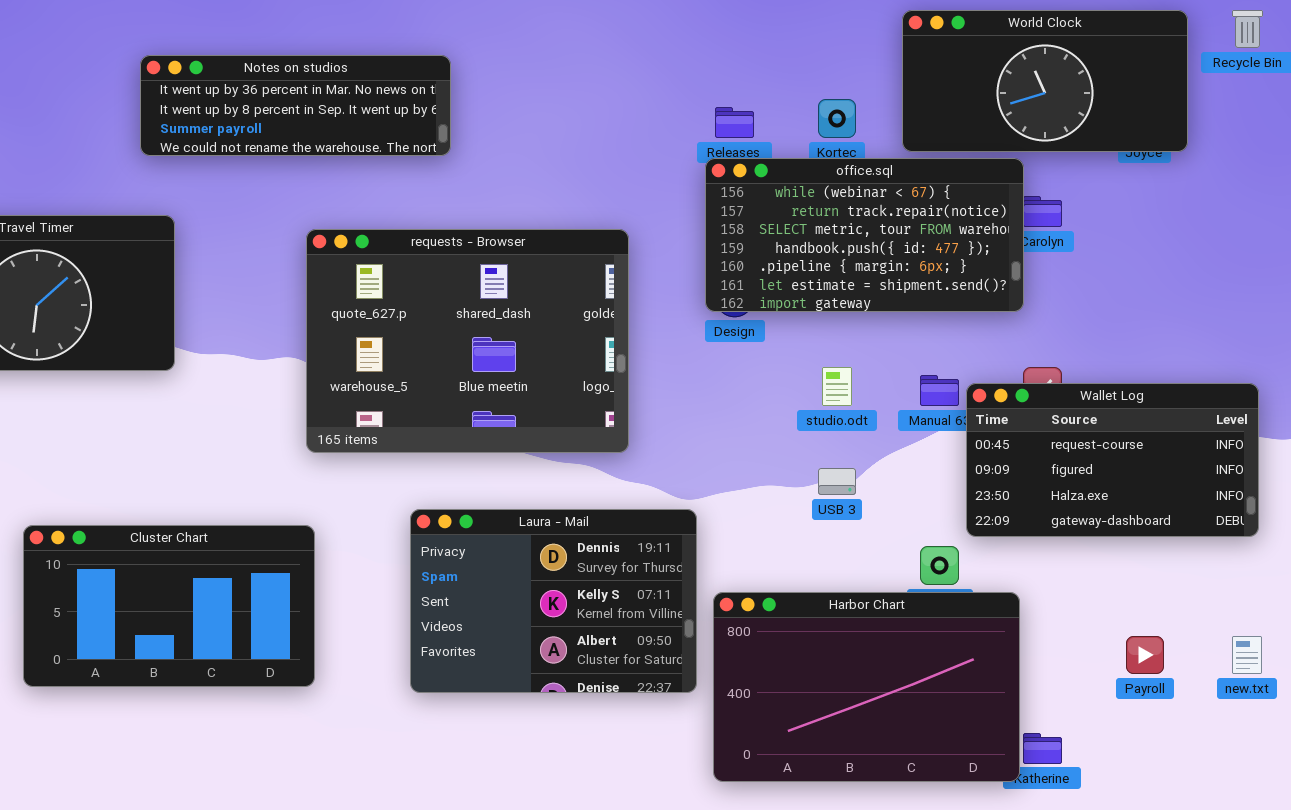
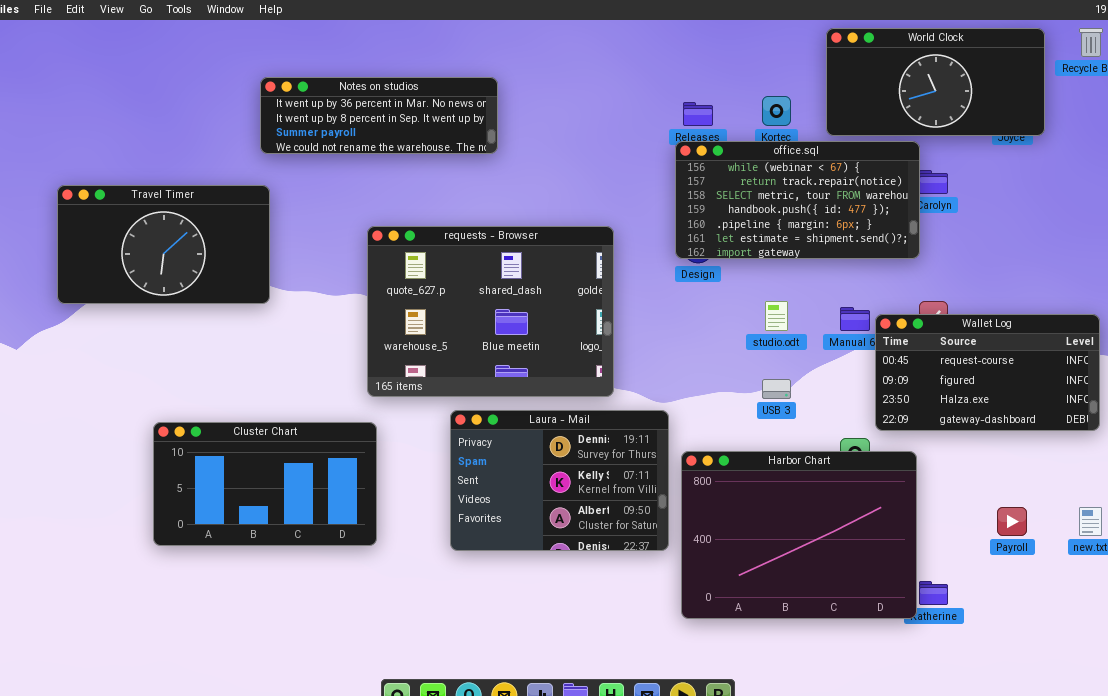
Notes on studios: [140,55,451,156] -> [260,77,498,154], moved
requests - Browser: [306,229,629,453] -> [367,226,614,397], moved
Harbor Chart: [713,592,1020,782] -> [681,451,917,619], resized

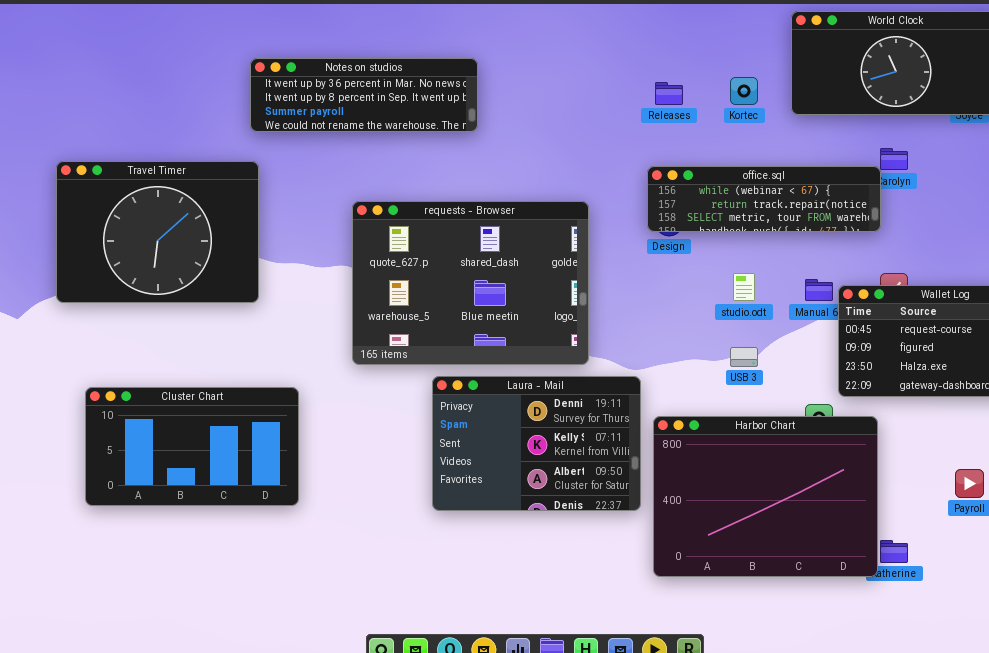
office.sql: [675,141,920,259] -> [647,166,881,232], resized
Travel Timer: [57,185,270,304] -> [56,161,259,303], resized
Cluster Chart: [153,422,377,546] -> [85,387,299,506], moved

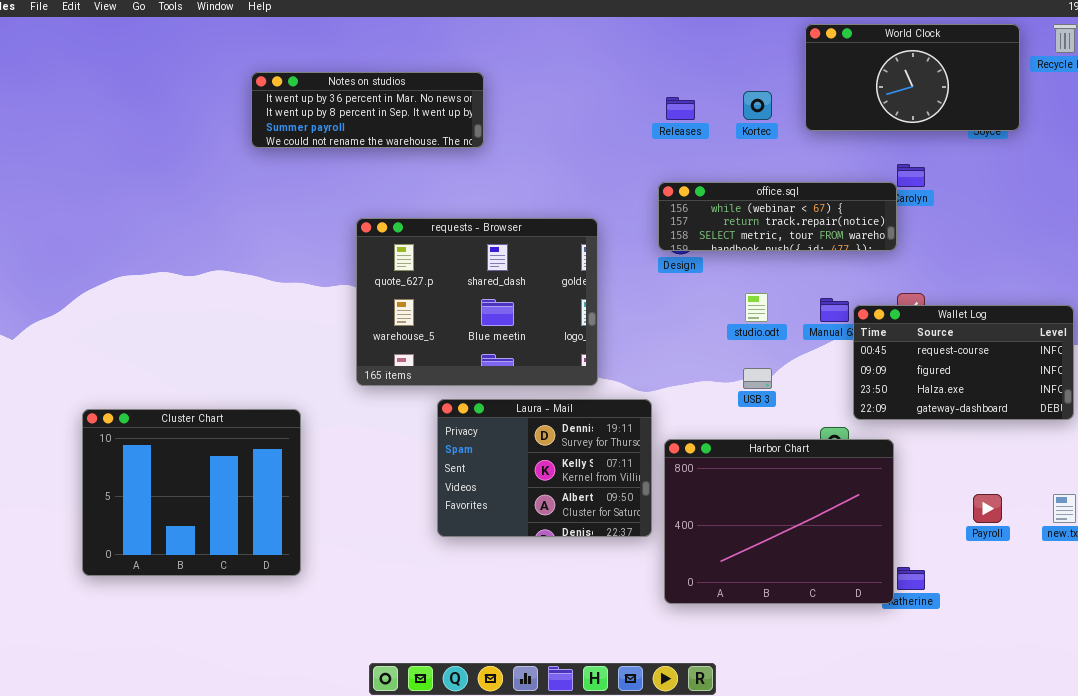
Travel Timer: [56,161,259,303] -> none, closed
Cluster Chart: [85,387,299,506] -> [82,409,301,576], resized

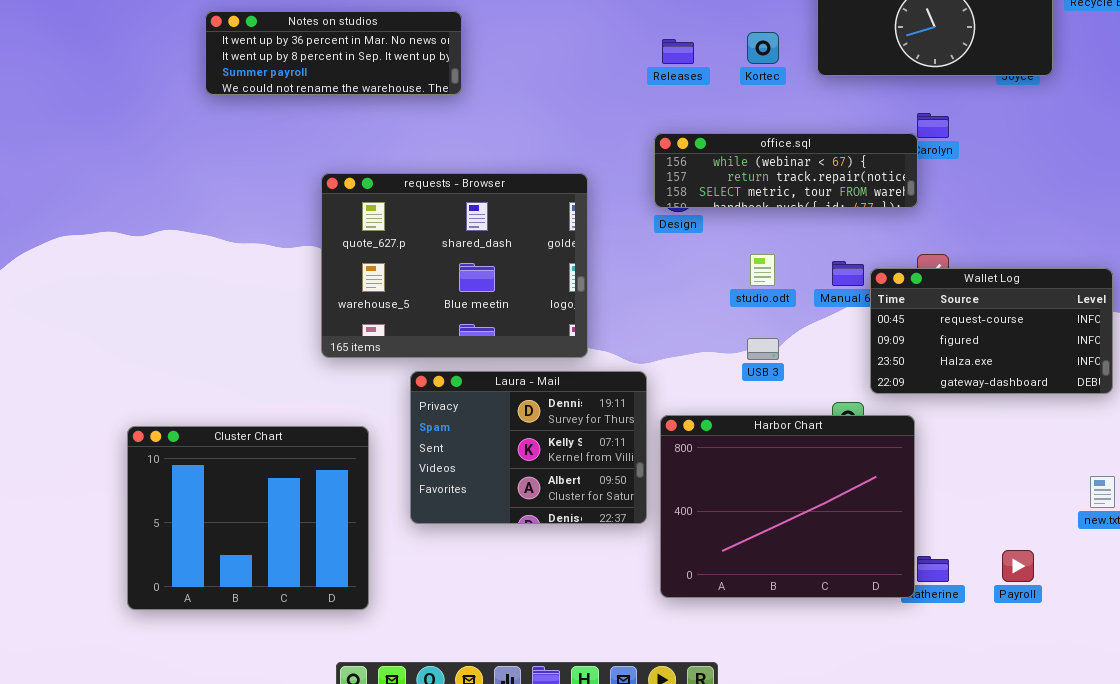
Cluster Chart: [82,409,301,576] -> [127,426,369,610], moved
Payroll: [973,494,1002,523] -> [1002,550,1034,582], moved

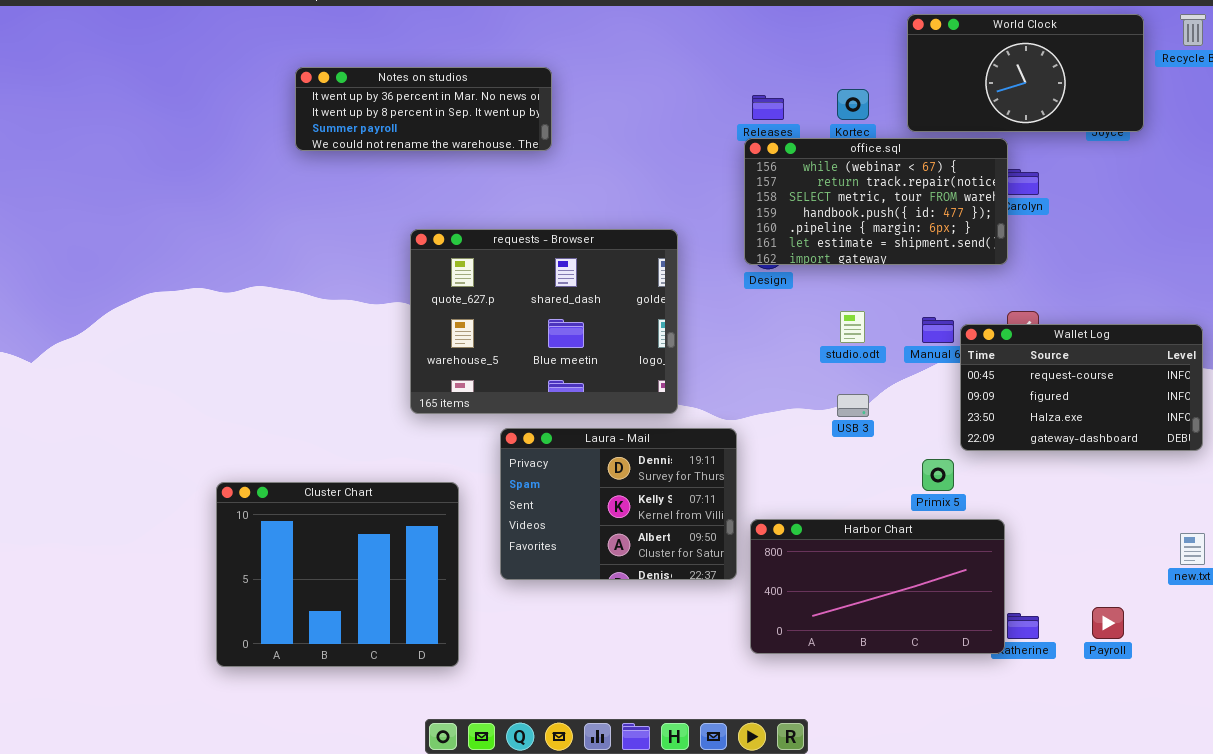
office.sql: [654,133,918,208] -> [744,138,1008,265], resized
Harbor Chart: [660,415,915,598] -> [750,519,1005,654], resized

